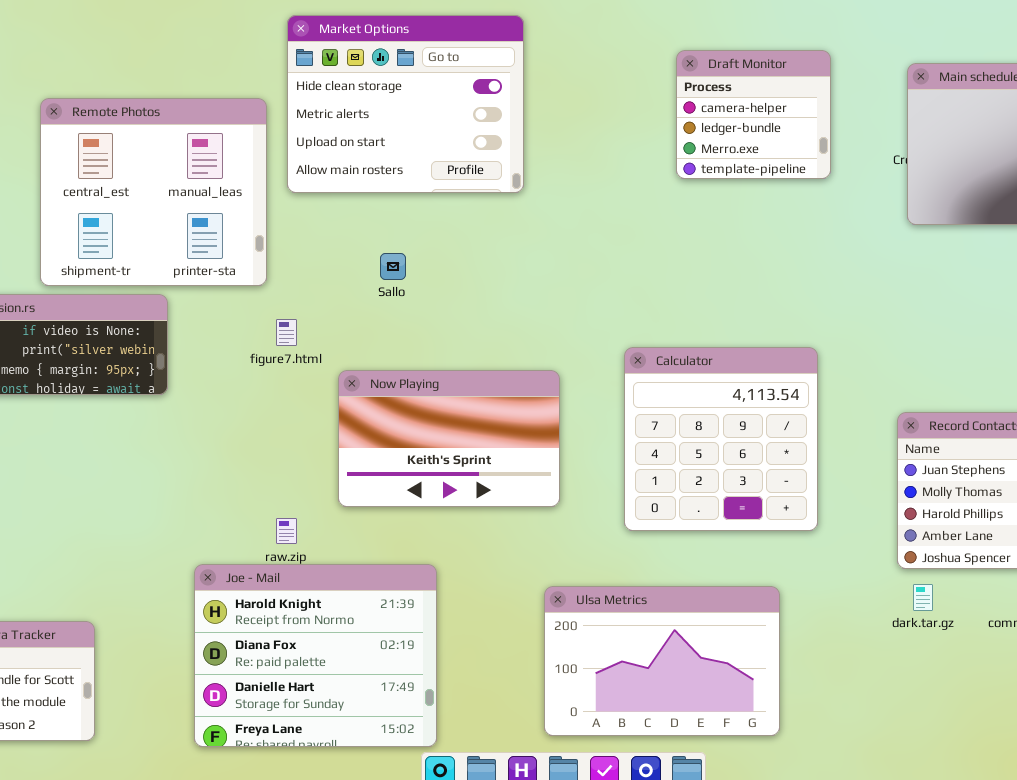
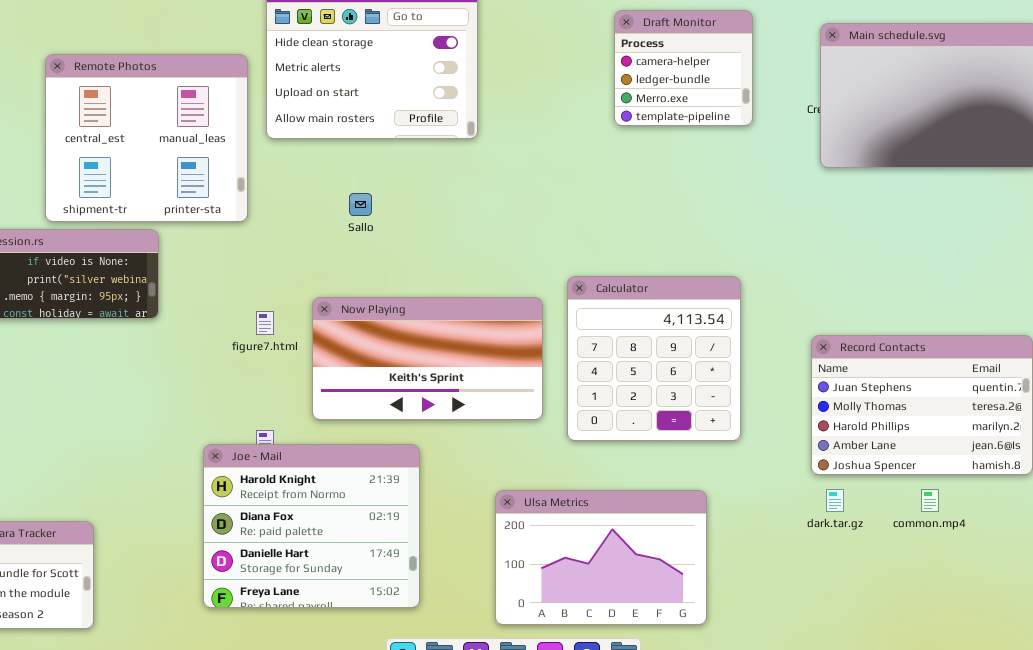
figure7.html: [276,319,297,346] -> [256,311,274,335], moved
Now Playing: [338,370,560,507] -> [312,297,543,420], resized
Joe - Mail: [194,564,437,747] -> [203,444,420,608], moved

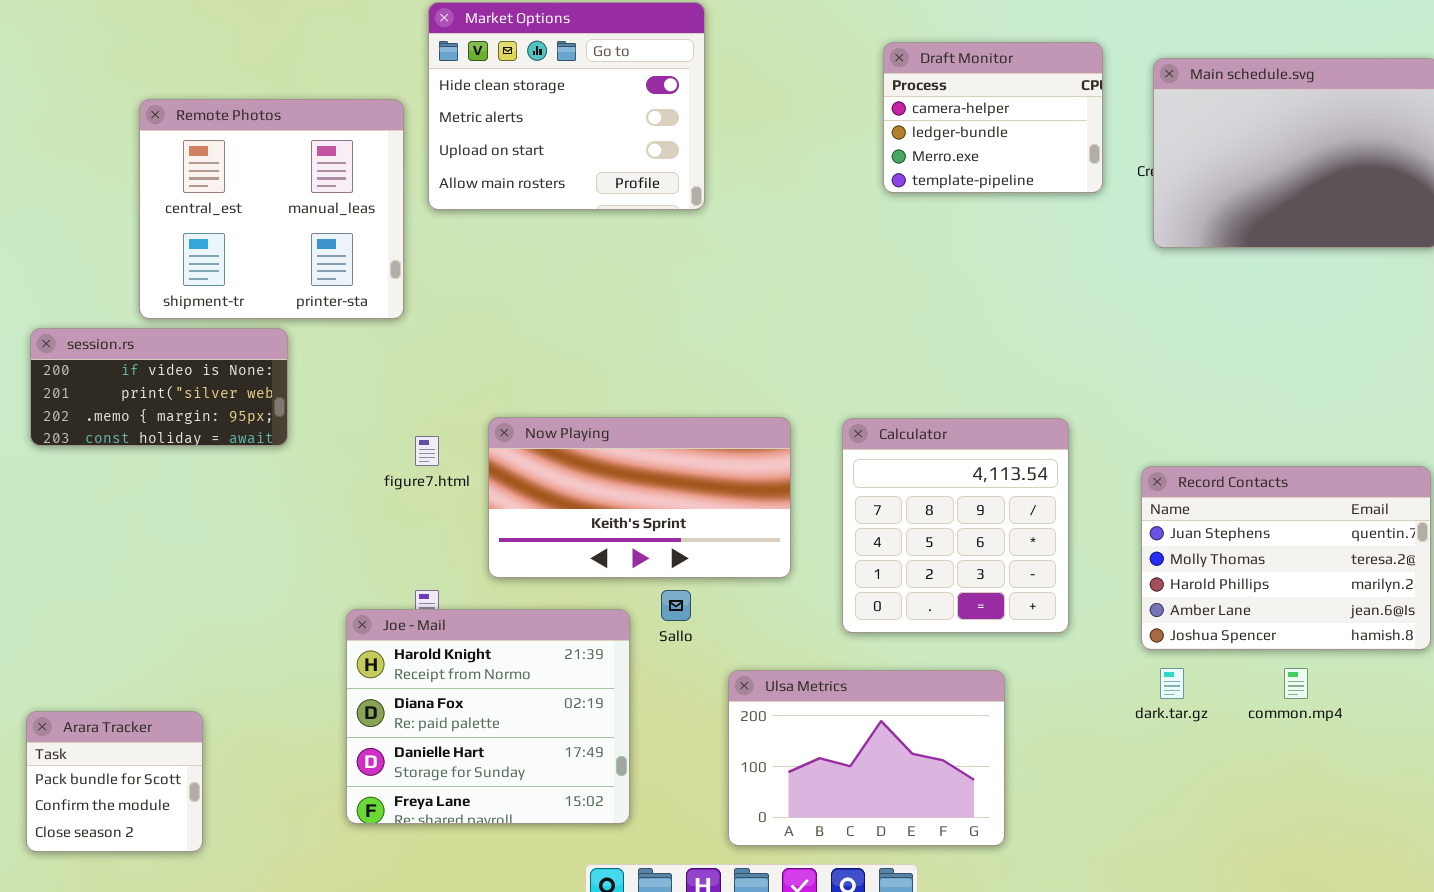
Draft Monitor: [614,10,753,126] -> [883,42,1103,193], resized
Sallo: [349,193,372,216] -> [661,590,691,621], moved
Calculator: [567,276,741,441] -> [842,418,1069,633], moved

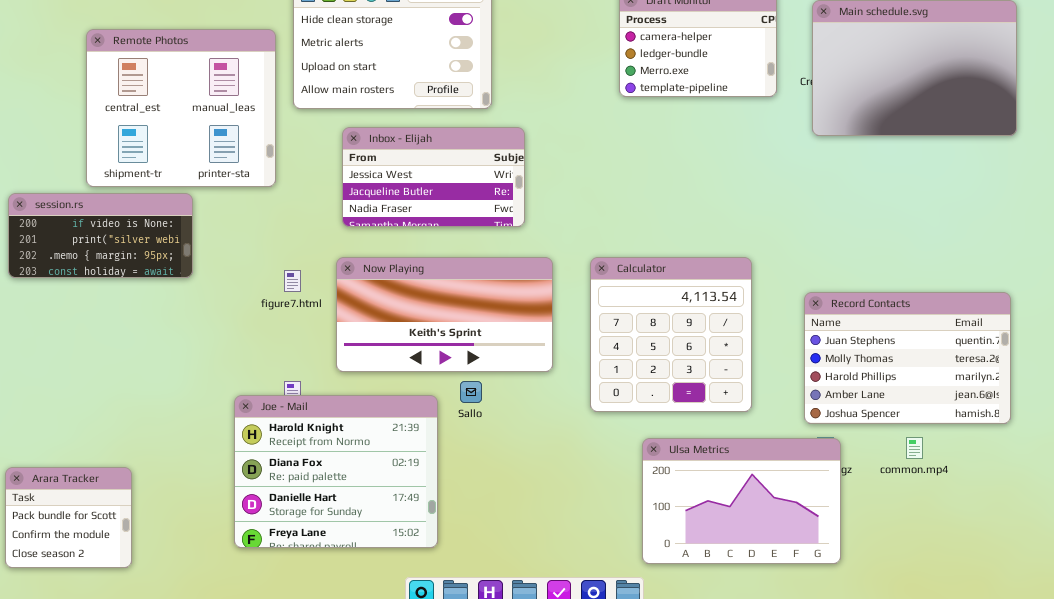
Inbox - Elijah: none -> [342,127,525,227], opened
Ulsa Metrics: [728,670,1005,846] -> [642,438,841,564], moved

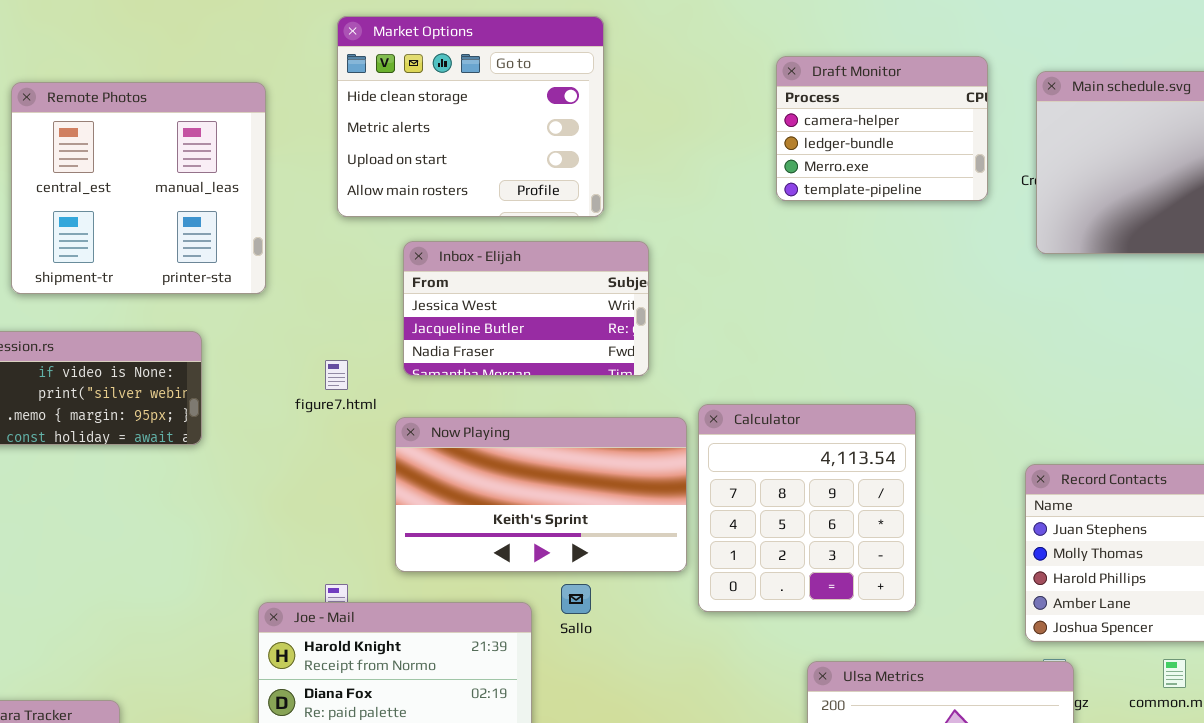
Remote Photos: [86,29,276,187] -> [11,82,266,294], moved
Calculator: [590,257,752,412] -> [698,404,916,612], moved
figure7.html: [284,270,301,292] -> [325,360,348,390], moved

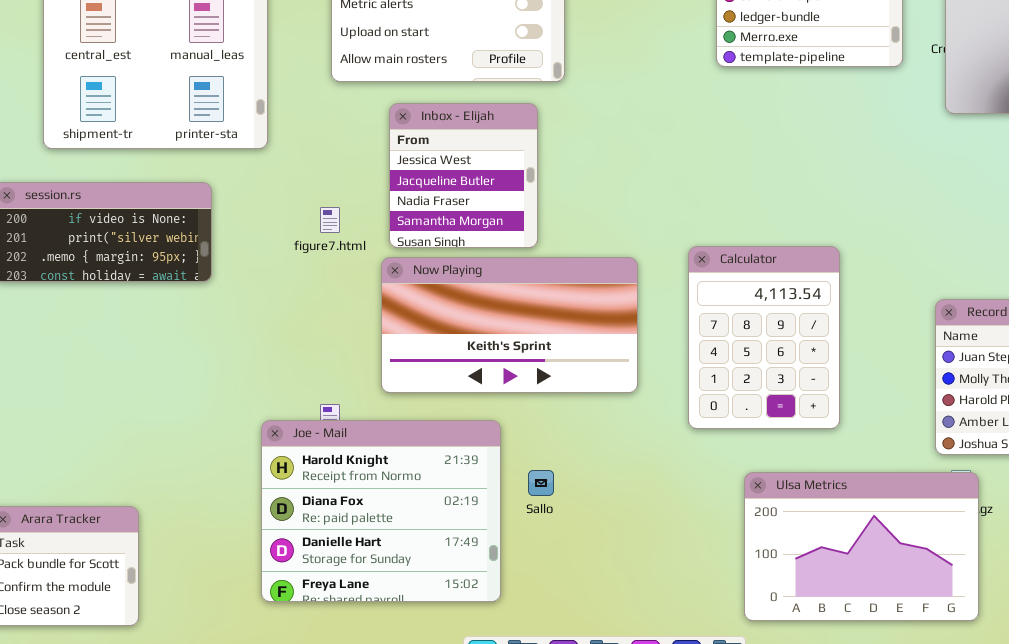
Inbox - Elijah: [403,241,649,376] -> [389,103,538,248], resized
Calculator: [698,404,916,612] -> [688,246,840,429], resized
Sallo: [561,584,591,614] -> [528,470,554,496], moved

